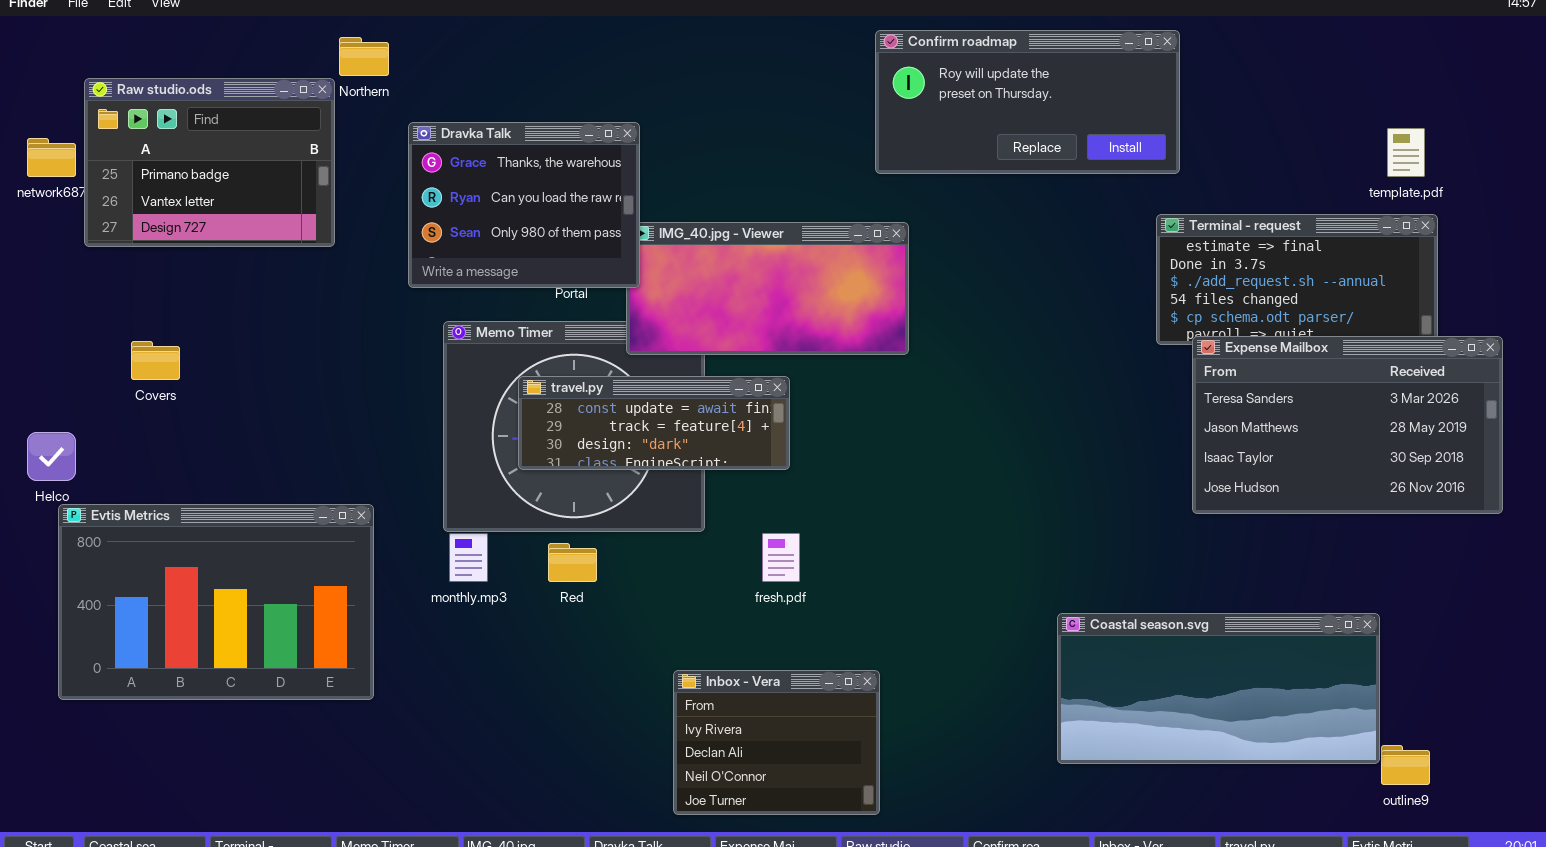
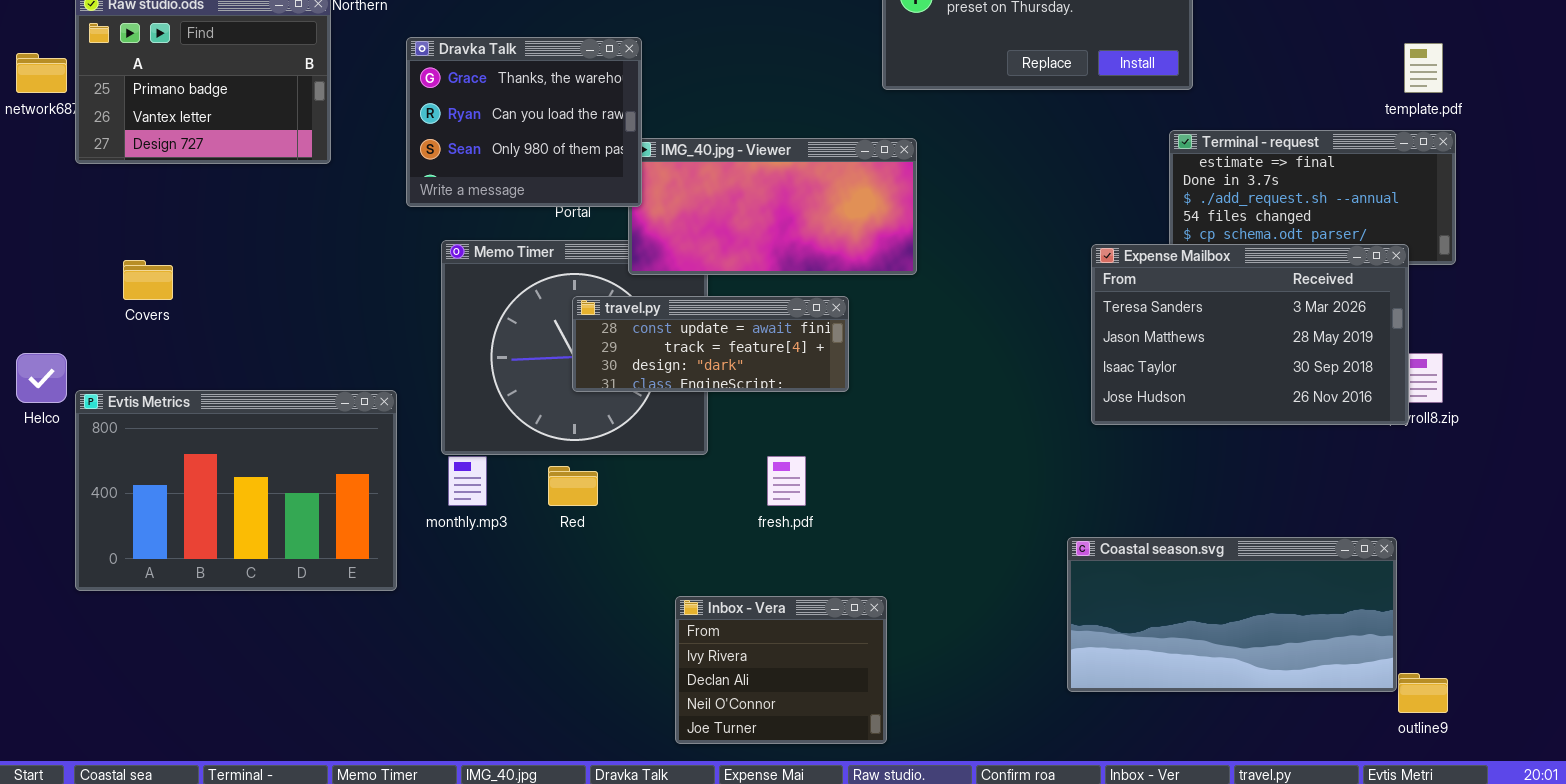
Expense Mailbox: [1192,336,1503,514] -> [1091,244,1409,425], moved
travel.py: [518,376,790,470] -> [572,296,849,392], moved
Evtis Metrics: [58,504,374,700] -> [75,390,397,591], moved

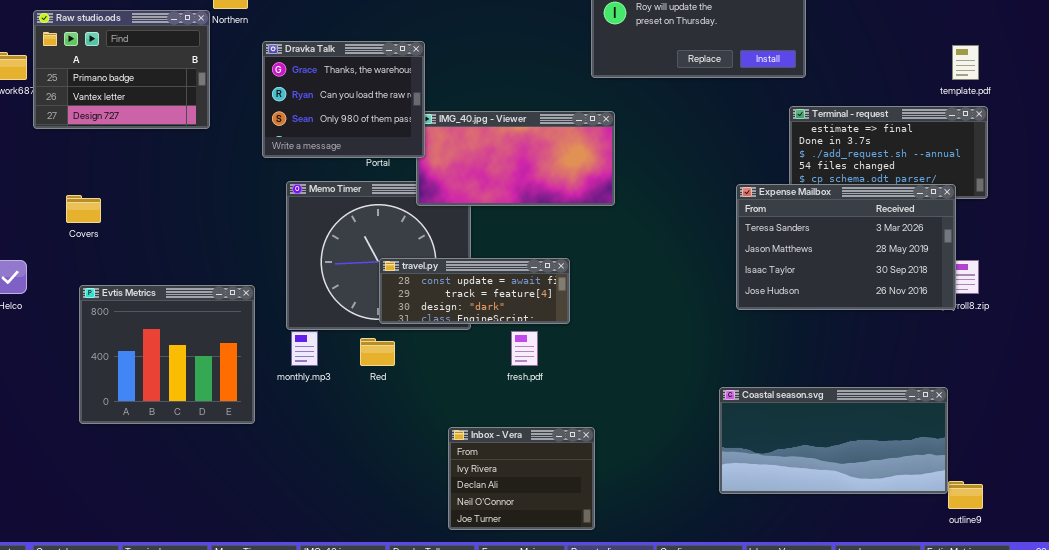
travel.py: [572,296,849,392] -> [379,258,570,324], moved
Evtis Metrics: [75,390,397,591] -> [79,285,255,424], resized

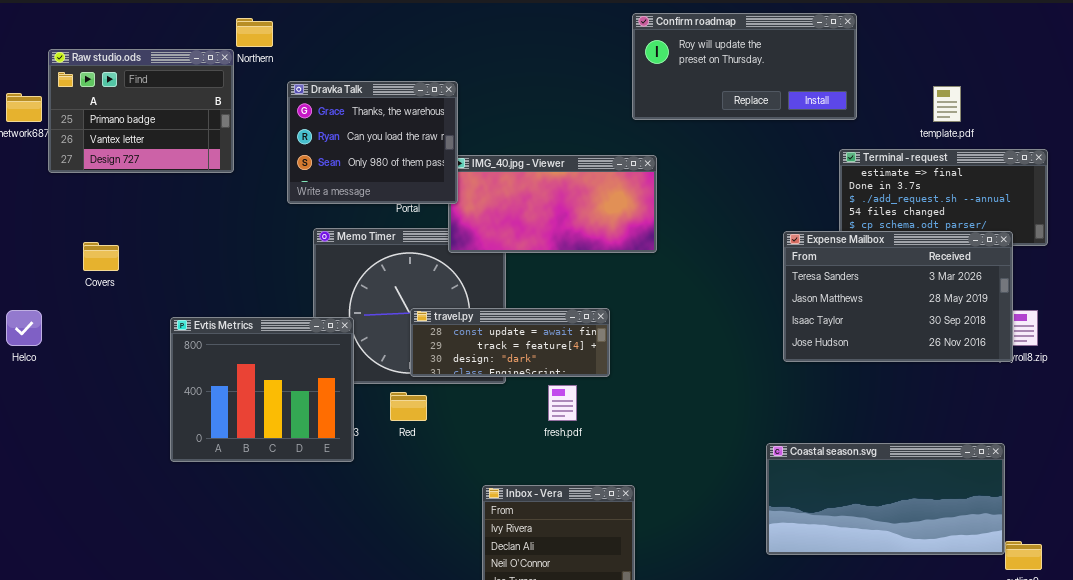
template.pdf: [952,45,979,80] -> [933,86,961,122], moved
Evtis Metrics: [79,285,255,424] -> [170,317,354,462], moved

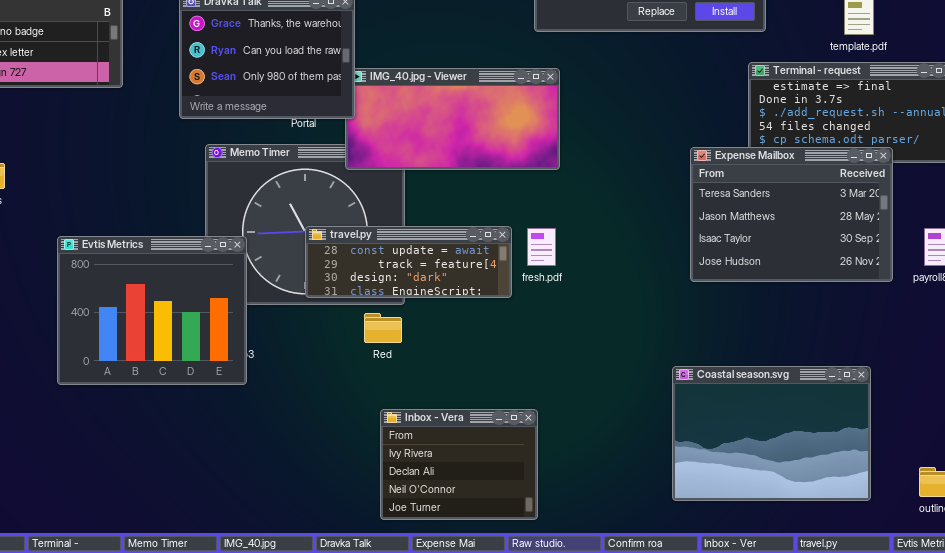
Expense Mailbox: [783,231,1013,362] -> [690,147,893,282], resized
fresh.pdf: [548,385,577,421] -> [527,228,556,266], moved
Red: [390,392,427,421] -> [364,313,402,343], moved
Coastal season.svg: [766,443,1005,555] -> [672,366,871,501], resized

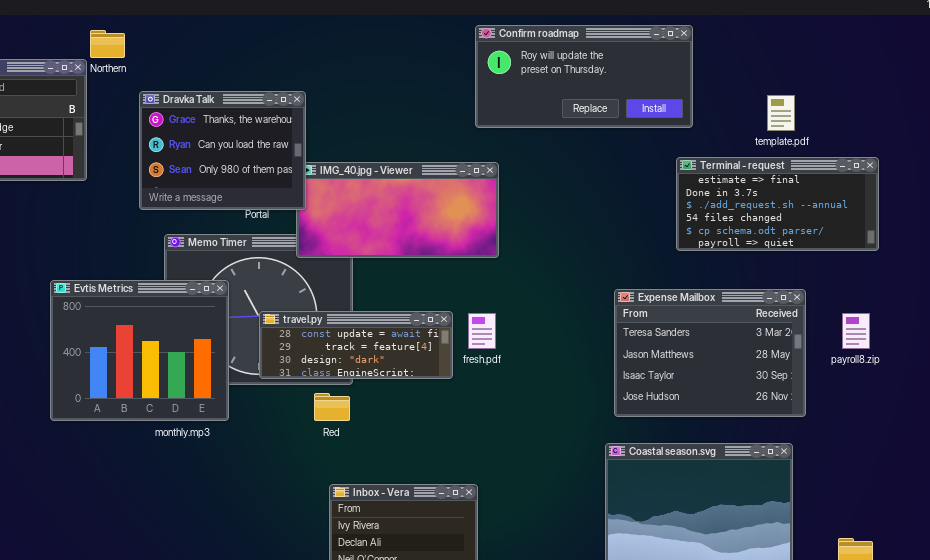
Expense Mailbox: [690,147,893,282] -> [614,289,806,417], moved
Evtis Metrics: [57,236,247,385] -> [50,280,229,421], moved

